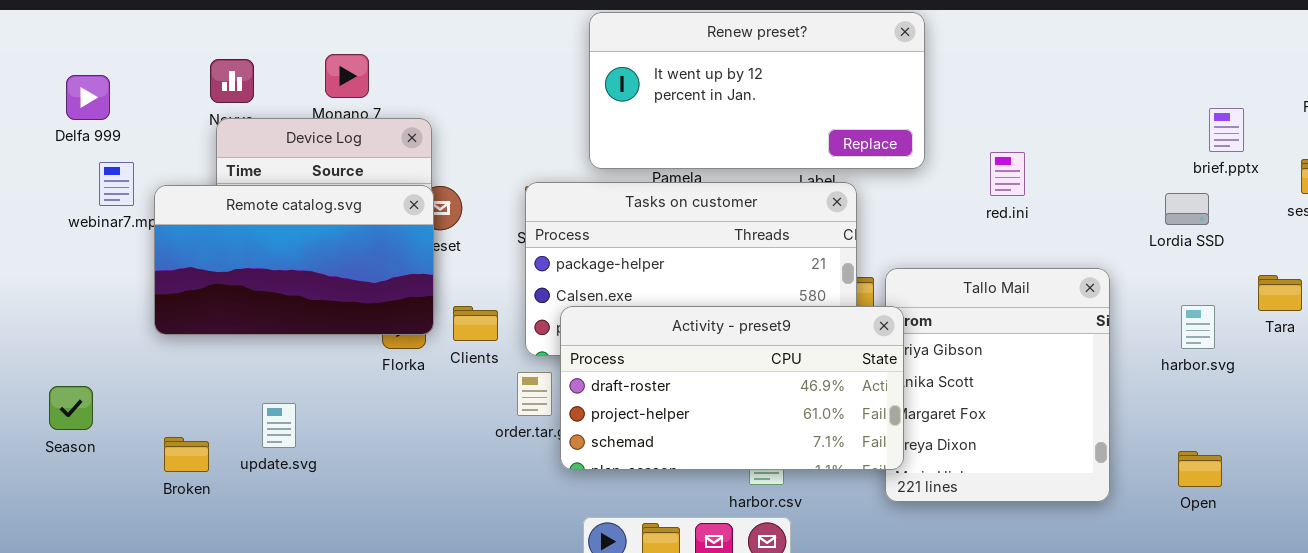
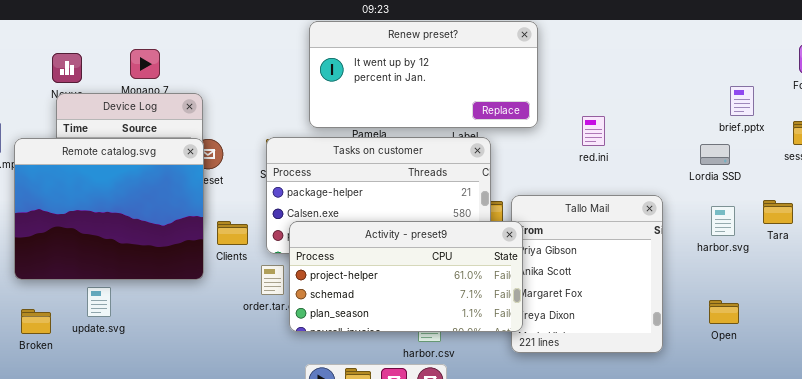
Remote catalog.svg: [154,185,434,335] -> [14,138,204,280], resized
harbor.svg: [1181,305,1215,349] -> [711,206,735,236], moved
Activity - preset9: [560,306,904,470] -> [289,221,523,332], scrolled down 1 row
Open: [1178,451,1222,487] -> [709,300,739,324], moved

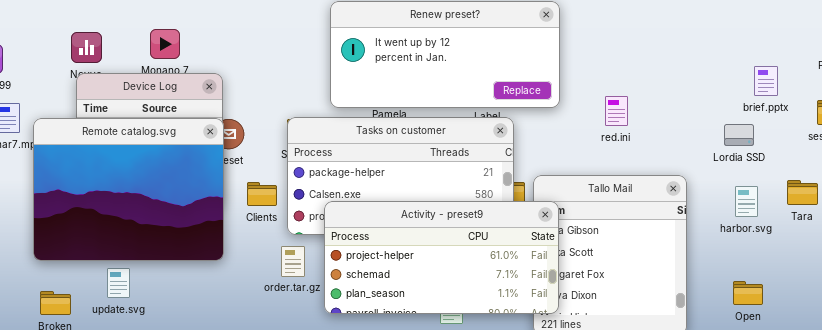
Clients: [217,221,248,245] -> [247,182,277,206], moved
Activity - preset9: [289,221,523,332] -> [324,201,559,314], moved

